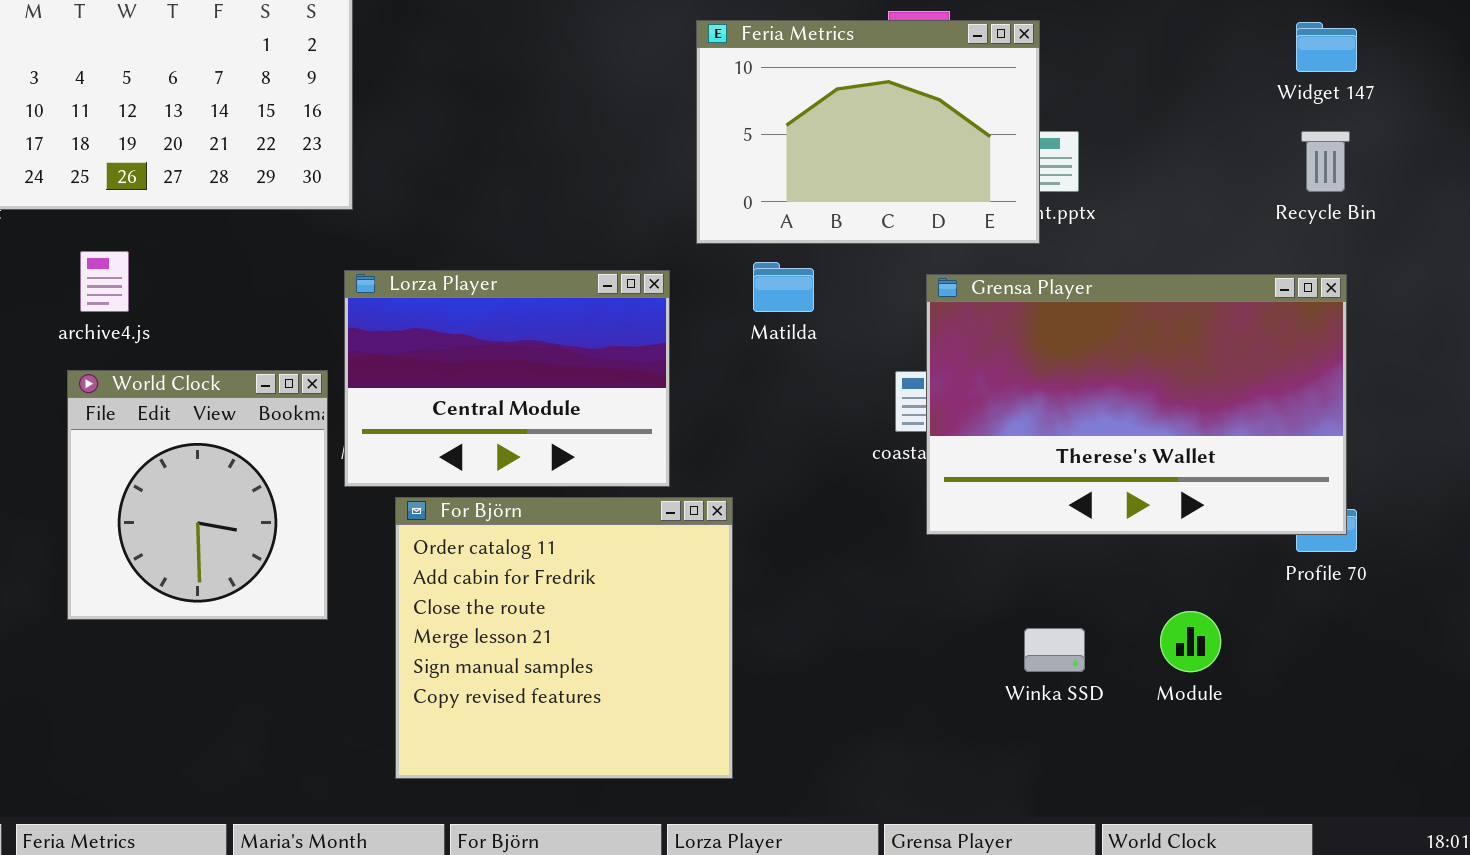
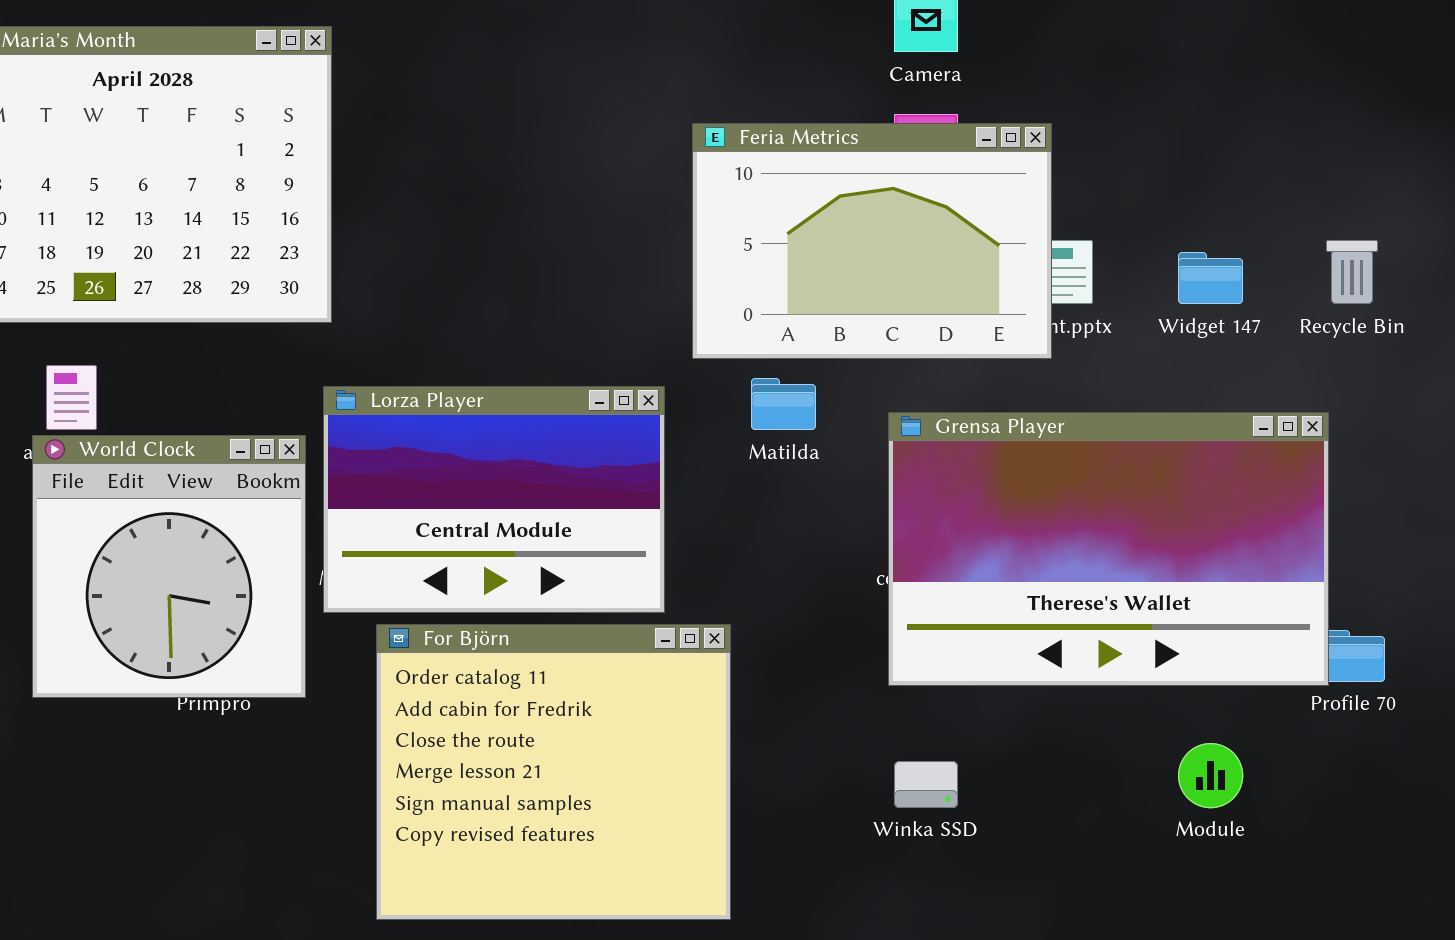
Widget 147: [1296,22,1357,72] -> [1178,252,1243,304], moved
Grensa Player: [926,274,1347,535] -> [888,412,1329,686], moved
World Clock: [67,370,328,620] -> [32,435,306,698], moved
Winka SSD: [1024,628,1085,672] -> [894,761,958,808], moved

